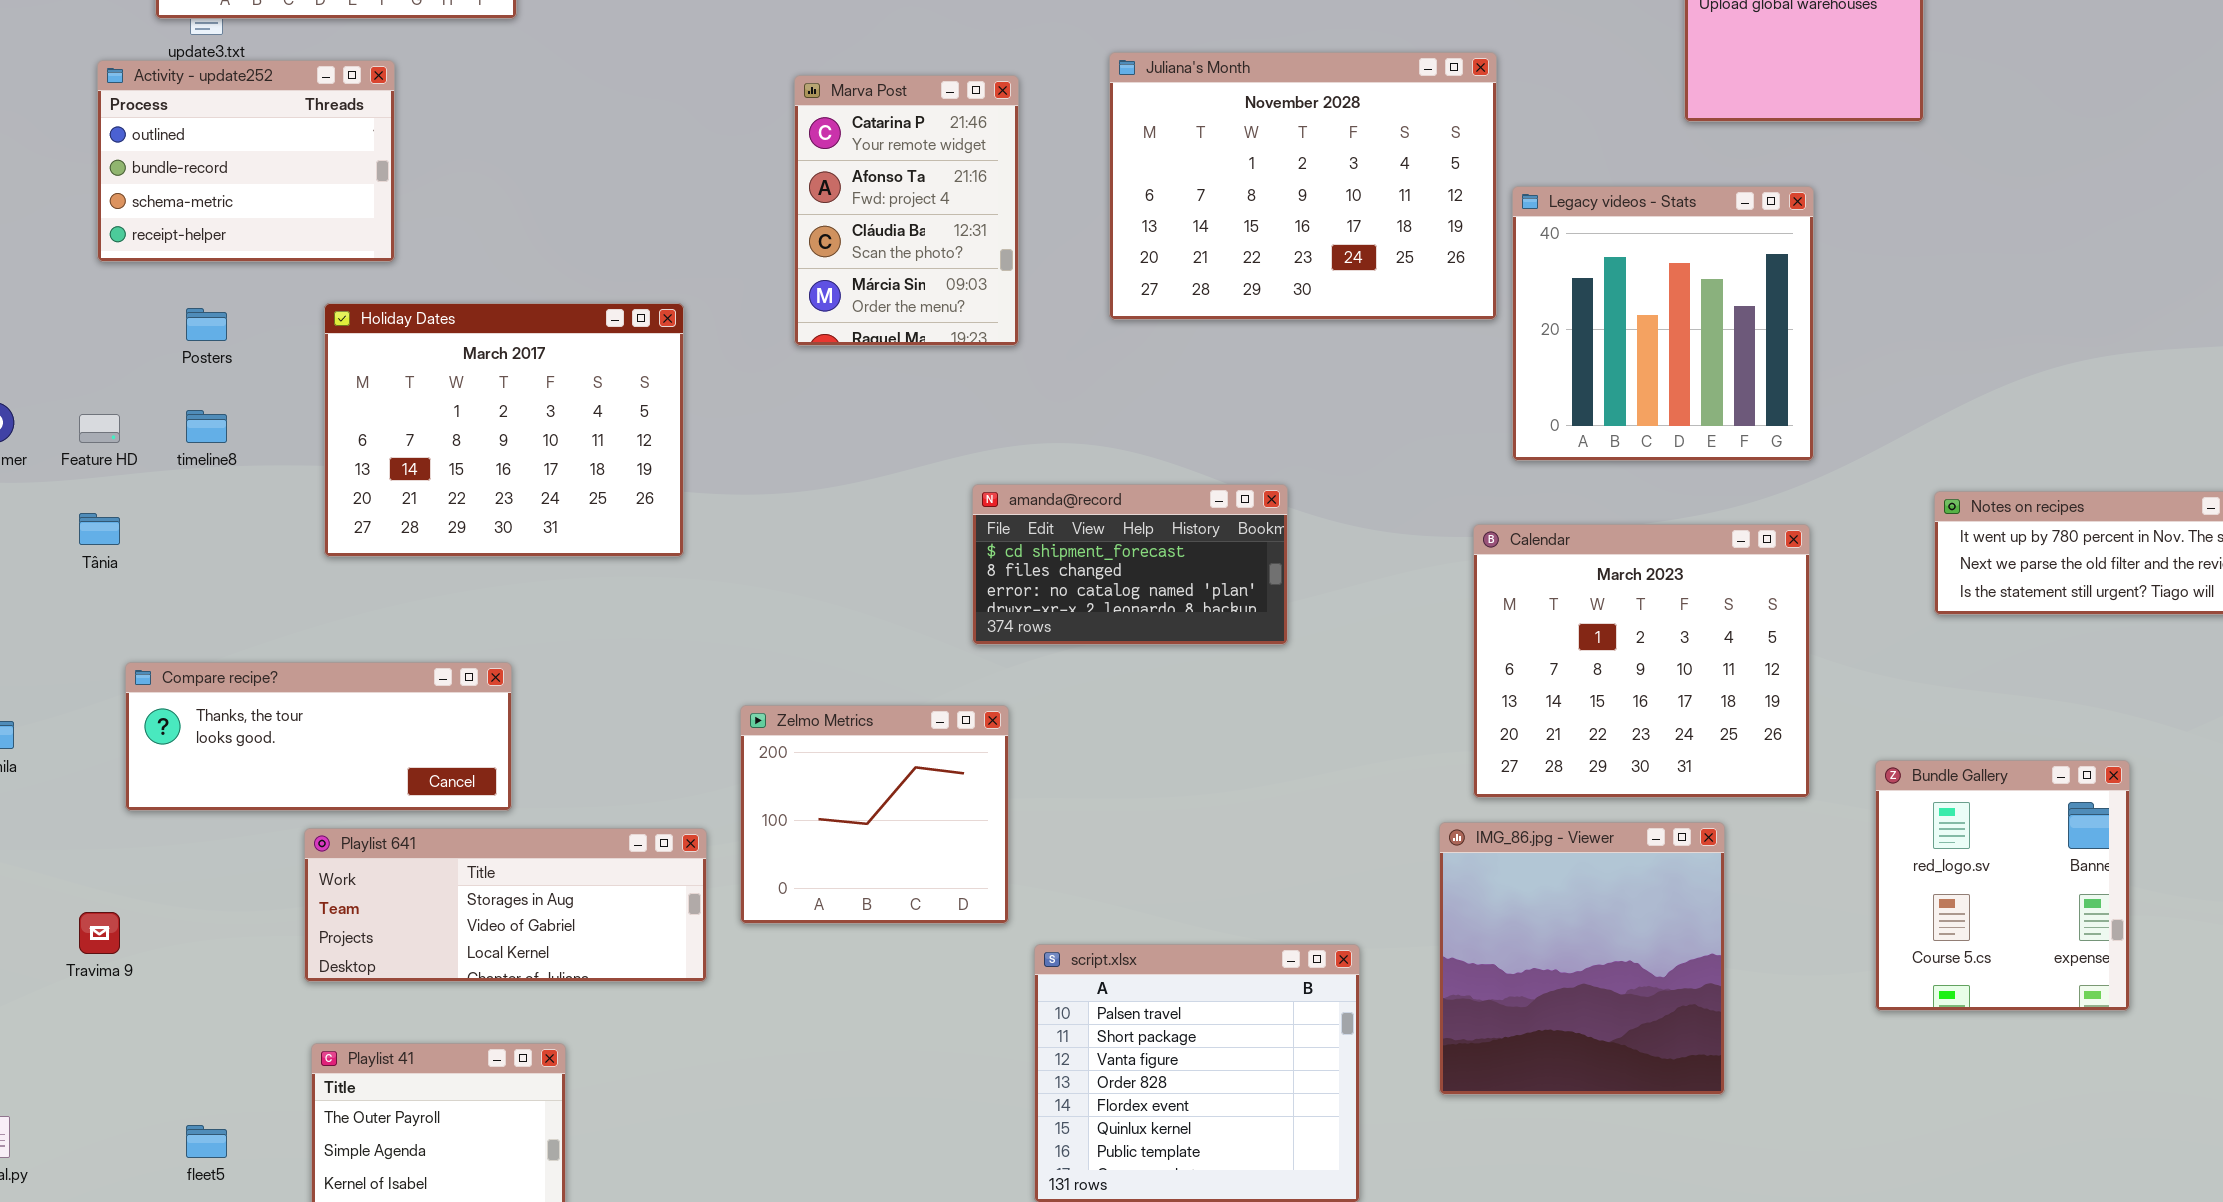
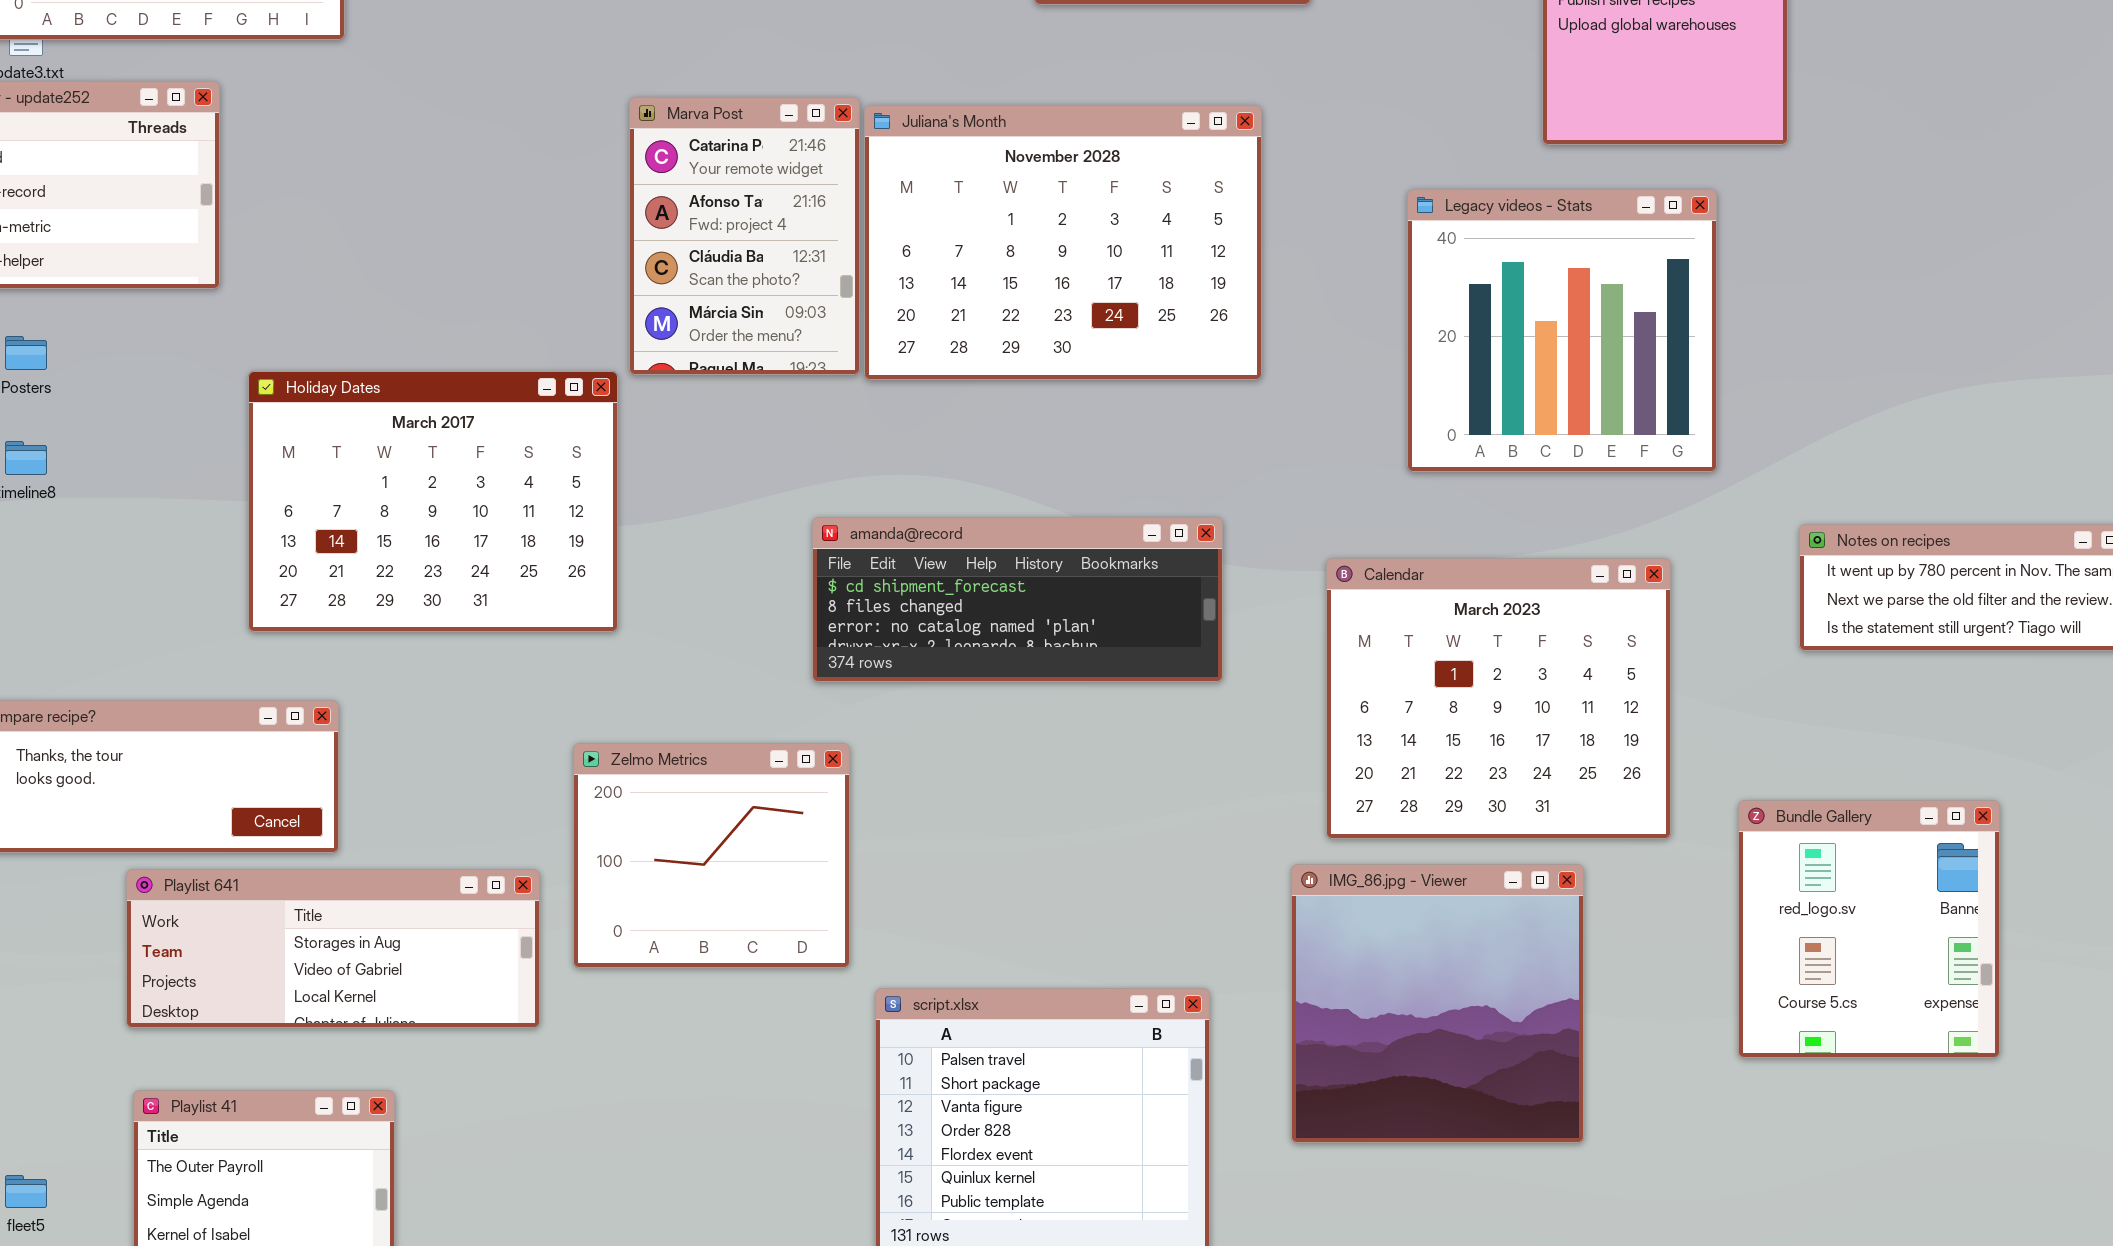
Juliana's Month: [1109,52,1497,320] -> [864,105,1262,380], moved
Legacy videos - Stats: [1512,186,1814,461] -> [1407,189,1717,472], moved
Holiday Dates: [324,303,684,557] -> [248,371,618,632], moved
amanda@record: [972,484,1288,645] -> [812,517,1223,682], resized

